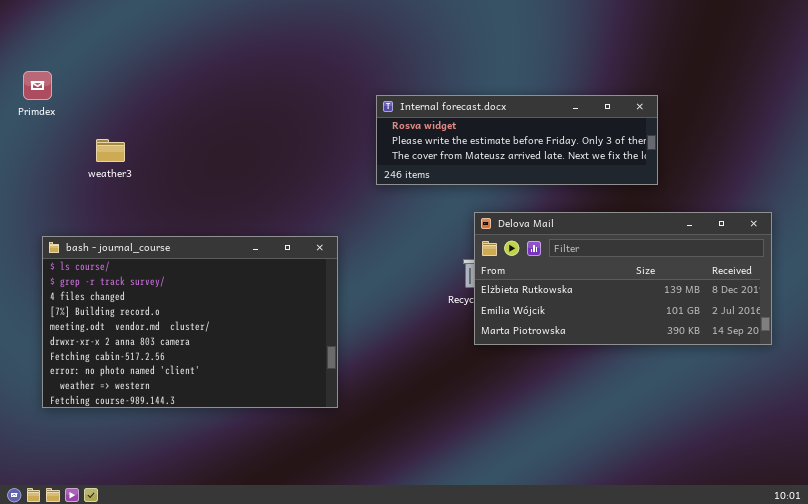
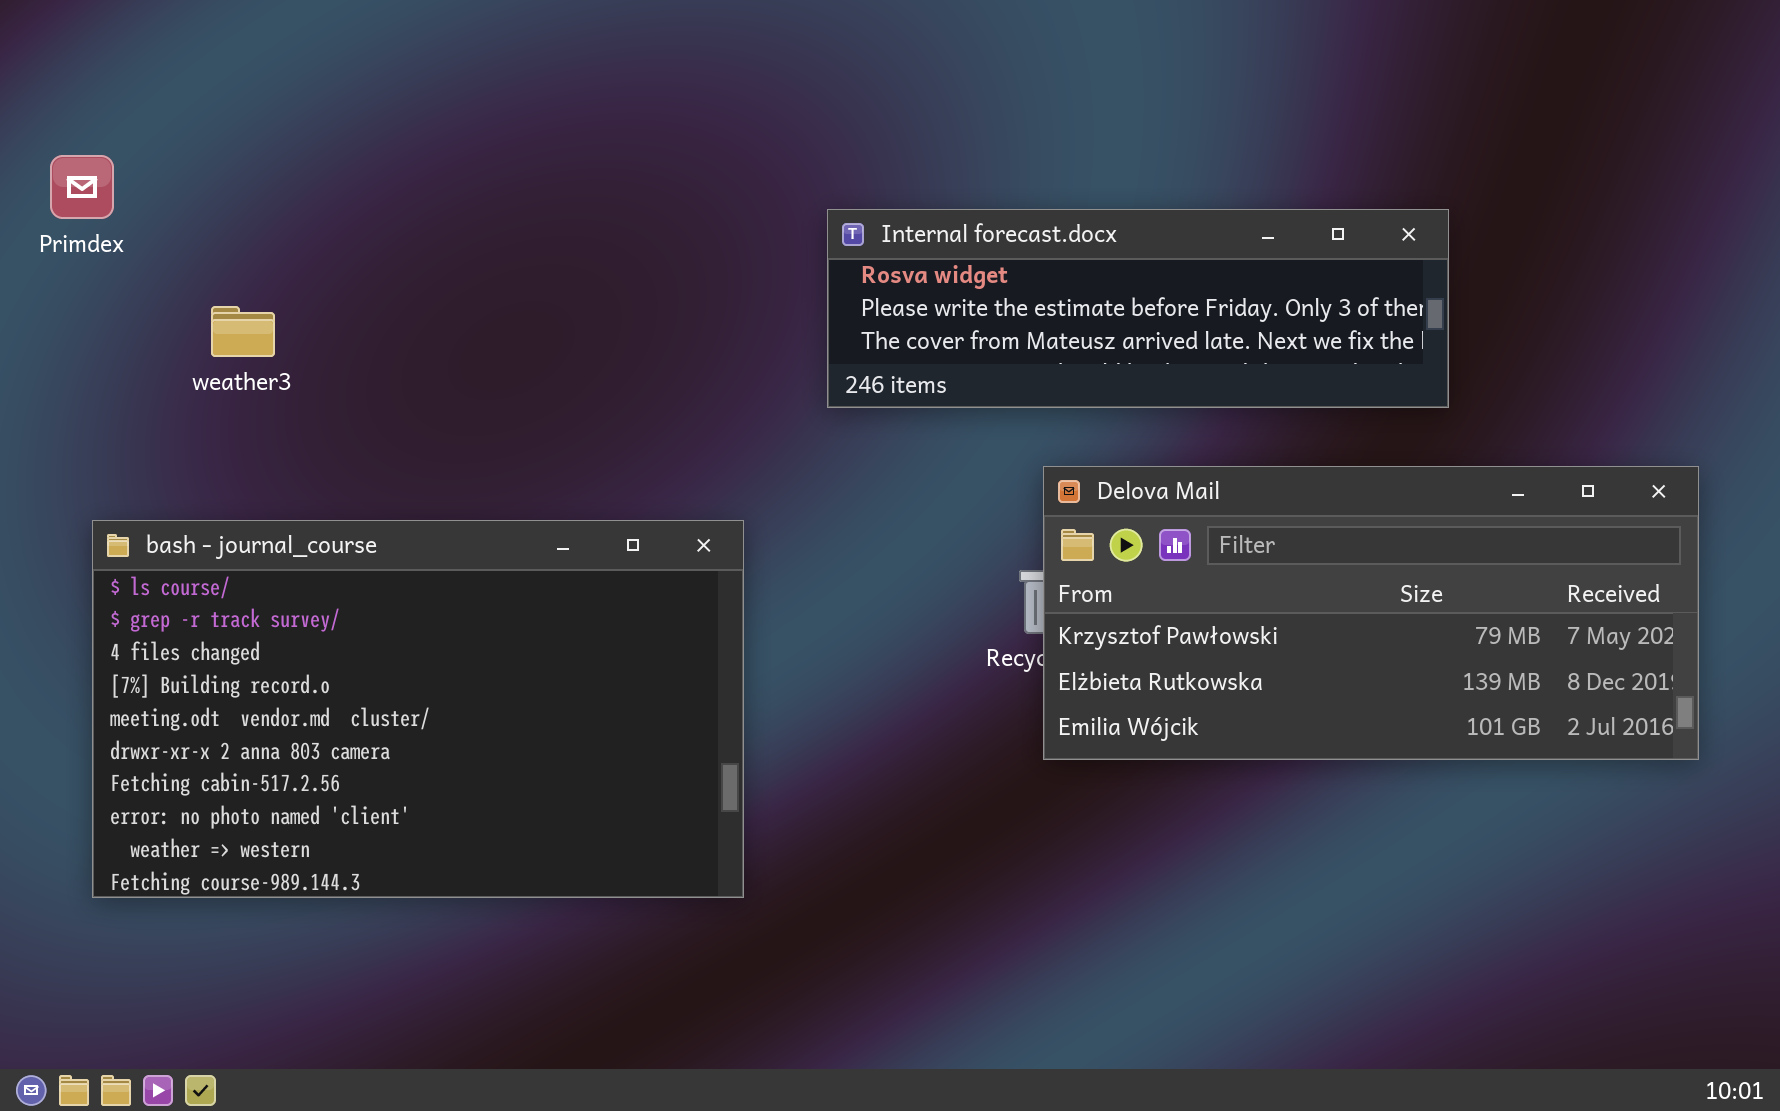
Delova Mail: [474,212,772,345] -> [1043,466,1699,760], scrolled up 1 row

